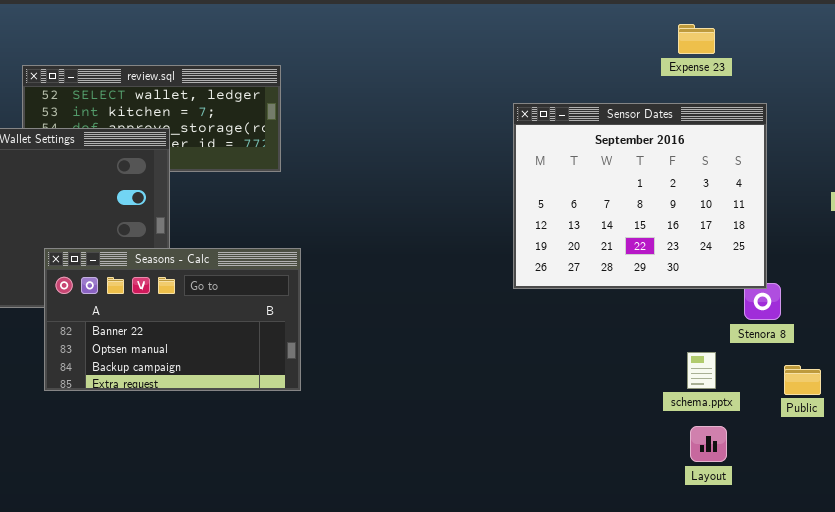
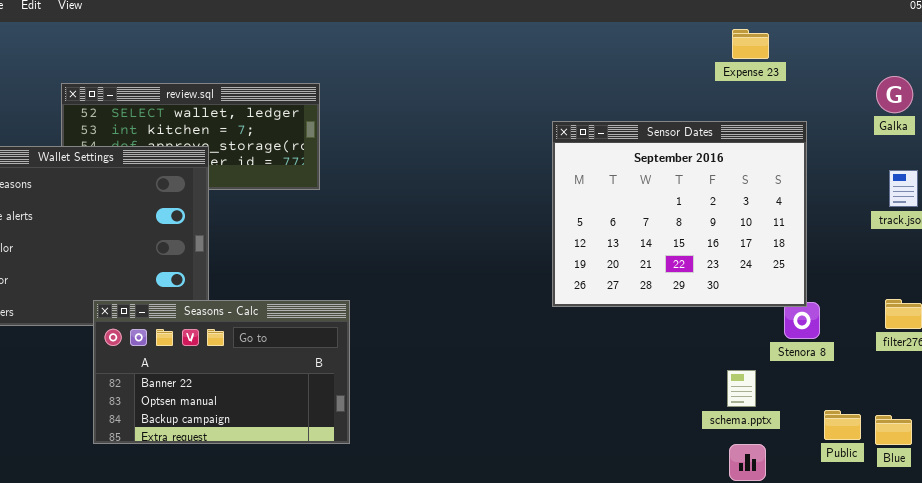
Expense 23: [678,24,715,54] -> [732,29,769,59], moved
Seasons - Calc: [44,248,301,391] -> [93,300,350,444], moved
Public: [784,365,821,395] -> [824,410,861,440], moved

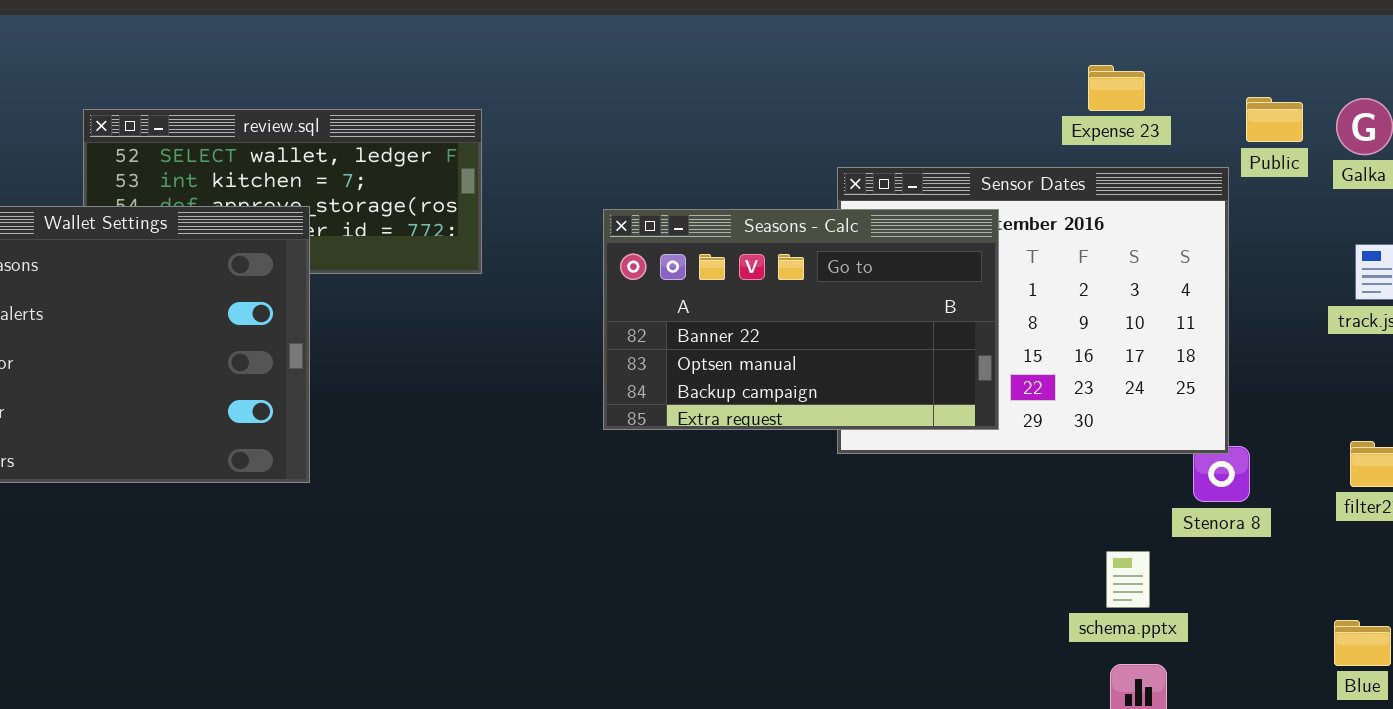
Expense 23: [732,29,769,59] -> [1088,65,1145,111], moved
Seasons - Calc: [93,300,350,444] -> [603,209,999,430], moved
Public: [824,410,861,440] -> [1246,97,1303,142], moved

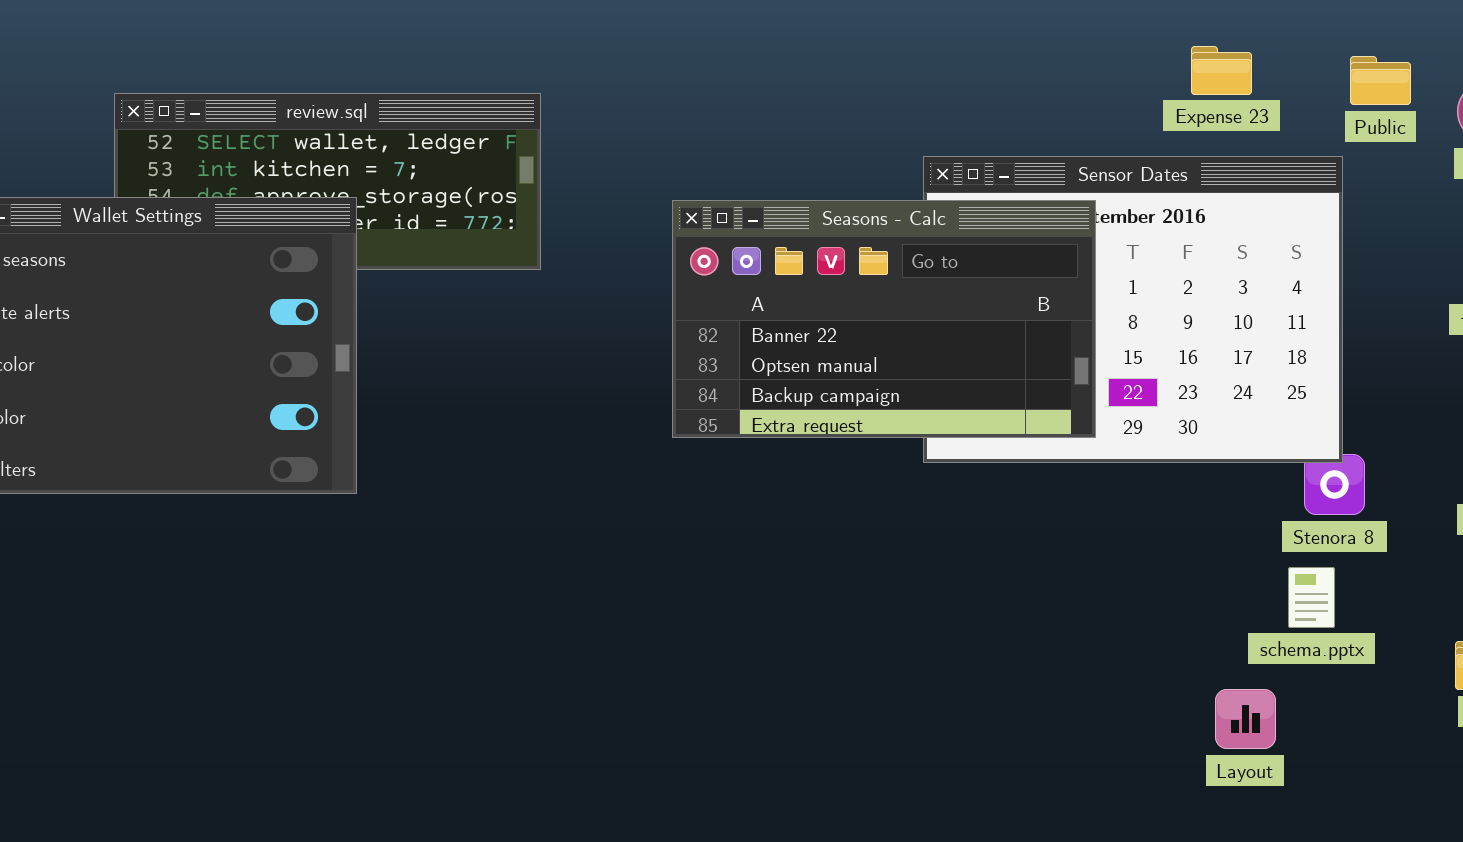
Public: [1246,97,1303,142] -> [1350,56,1411,105], moved
schema.pptx: [1106,551,1150,608] -> [1288,567,1335,628], moved

